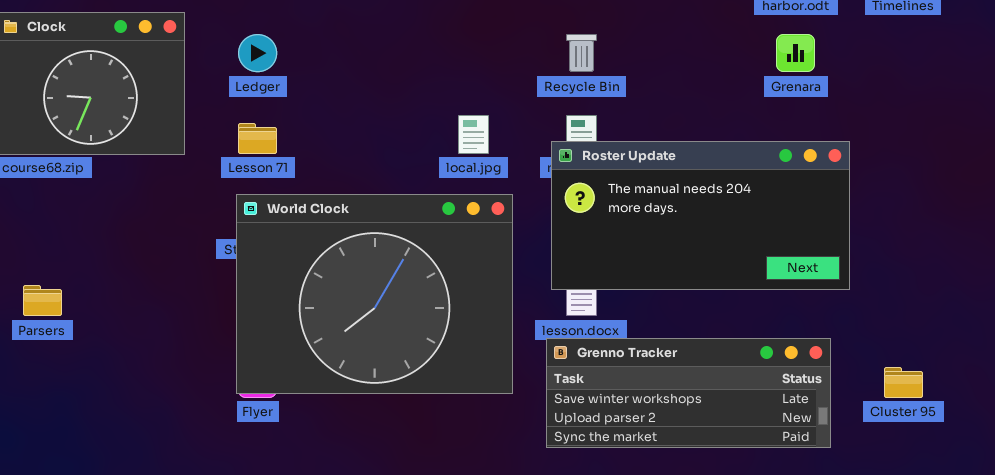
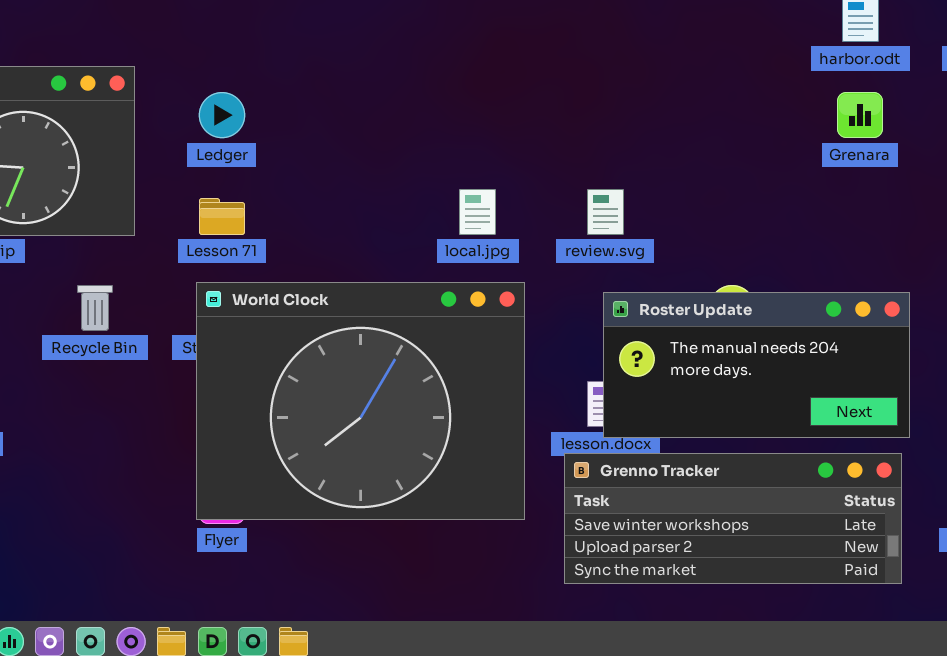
Recycle Bin: [566,34,597,72] -> [77,285,113,331], moved
Roster Update: [551,141,850,290] -> [603,292,910,438], moved, resized

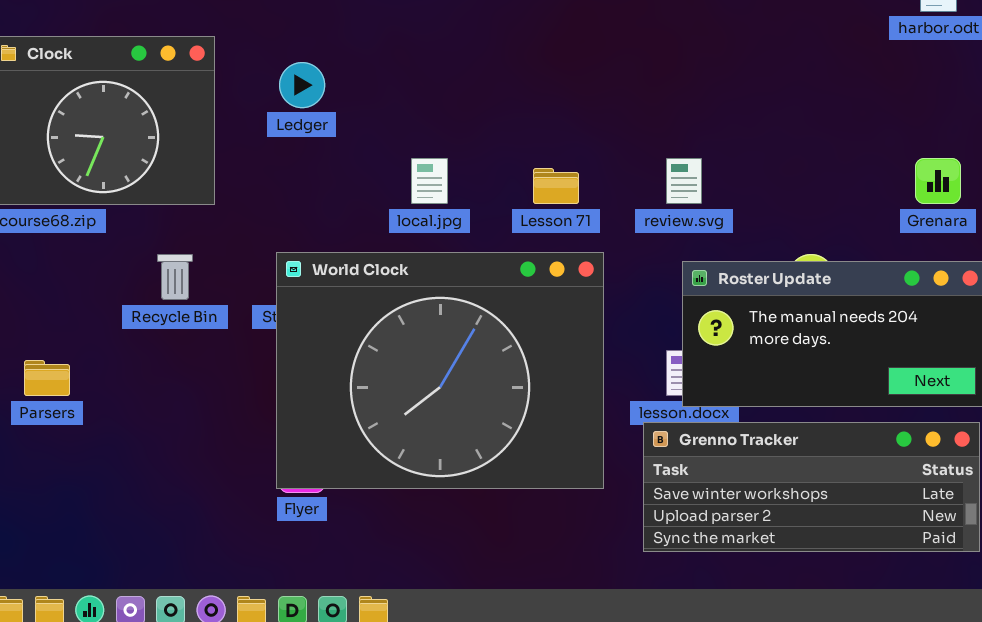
Grenara: [837,92,883,138] -> [915,158,961,204], moved
local.jpg: [459,189,496,235] -> [411,158,448,204], moved
Lesson 71: [199,198,245,235] -> [533,168,579,204], moved

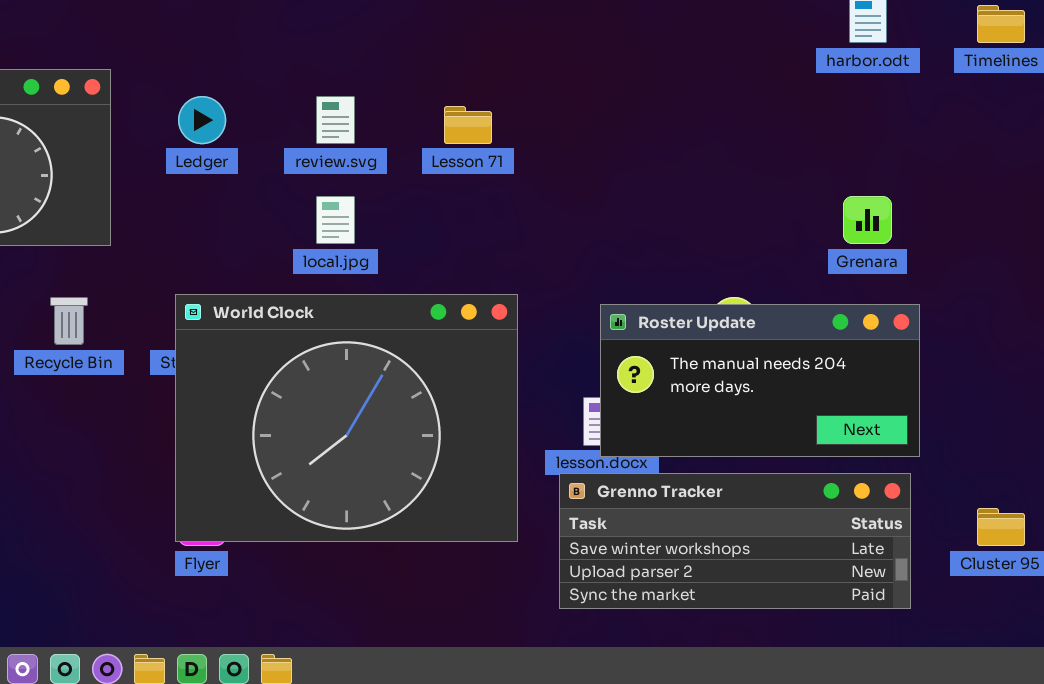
review.svg: [666,158,702,204] -> [316,96,355,144], moved
Lesson 71: [533,168,579,204] -> [444,106,492,144], moved

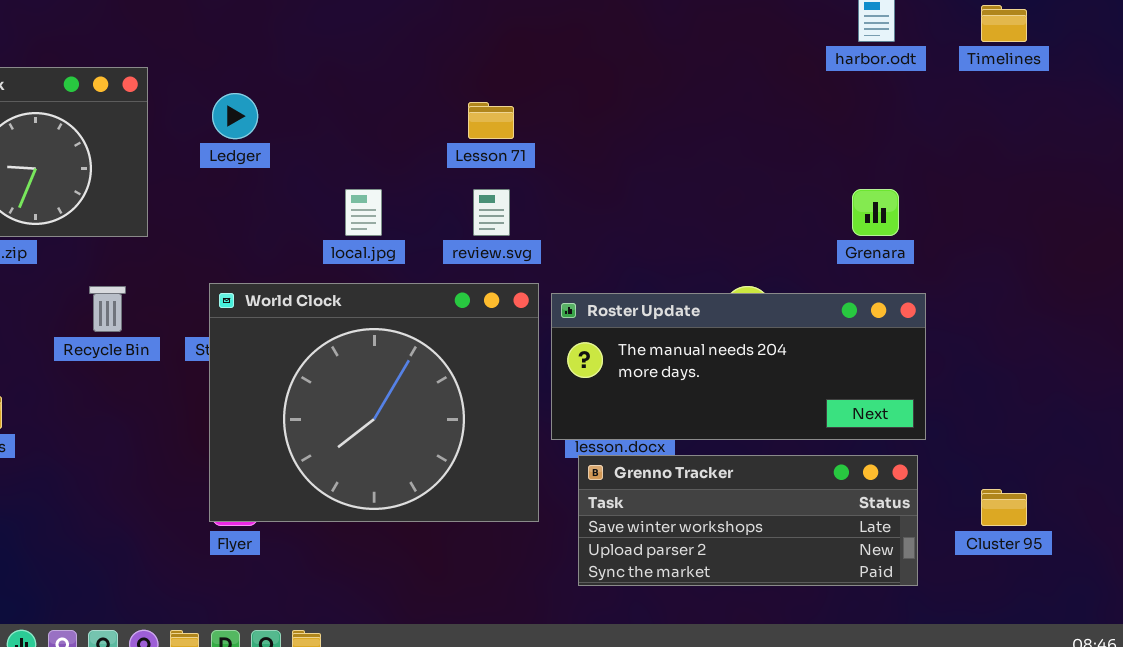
review.svg: [316,96,355,144] -> [473,189,510,236], moved
Roster Update: [600,304,920,457] -> [551,293,926,440], resized

